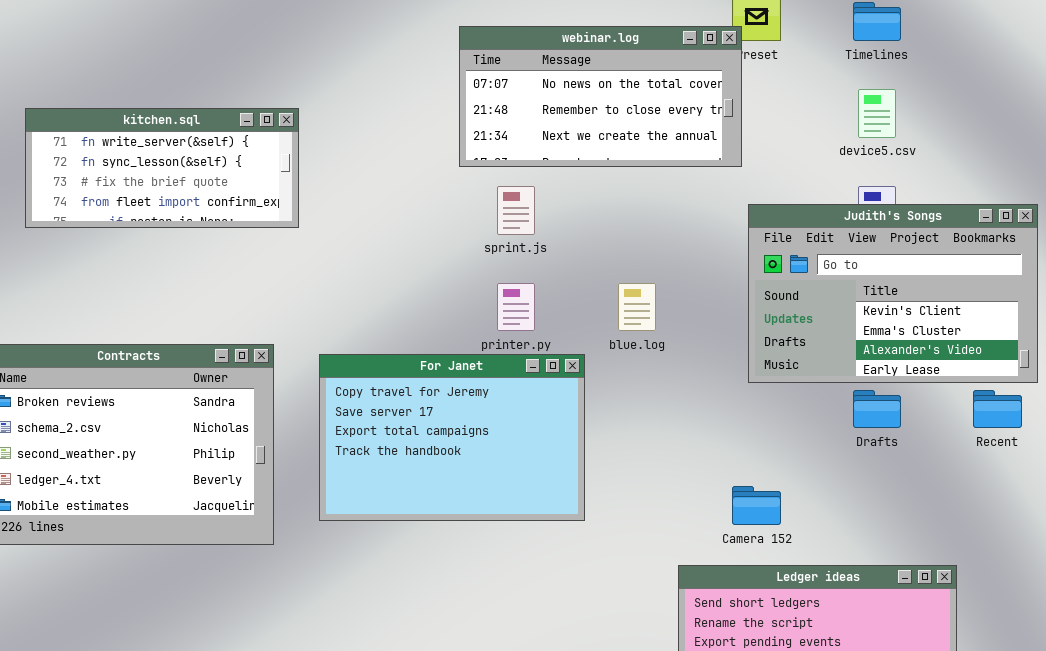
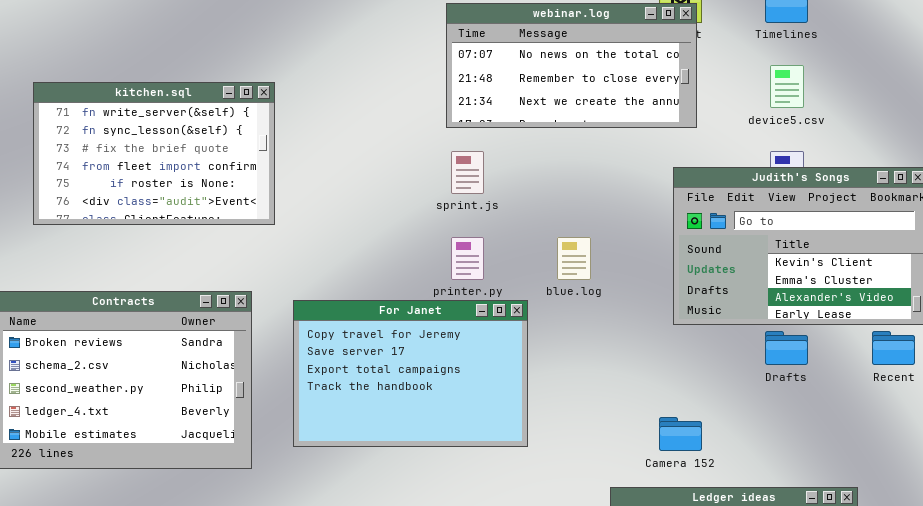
webinar.log: [459,26,742,167] -> [446,3,697,128], moved
kitchen.sql: [25,108,299,228] -> [33,82,275,225], resized

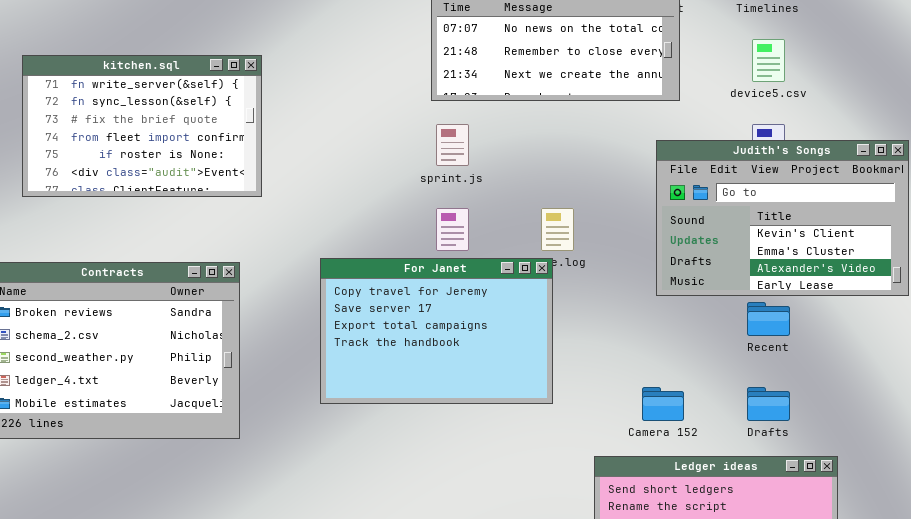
For Janet: [293,300,528,447] -> [320,258,553,404], moved
Drafts: [765,331,808,365] -> [747,387,790,421], moved
Recent: [872,331,915,365] -> [747,302,790,336], moved

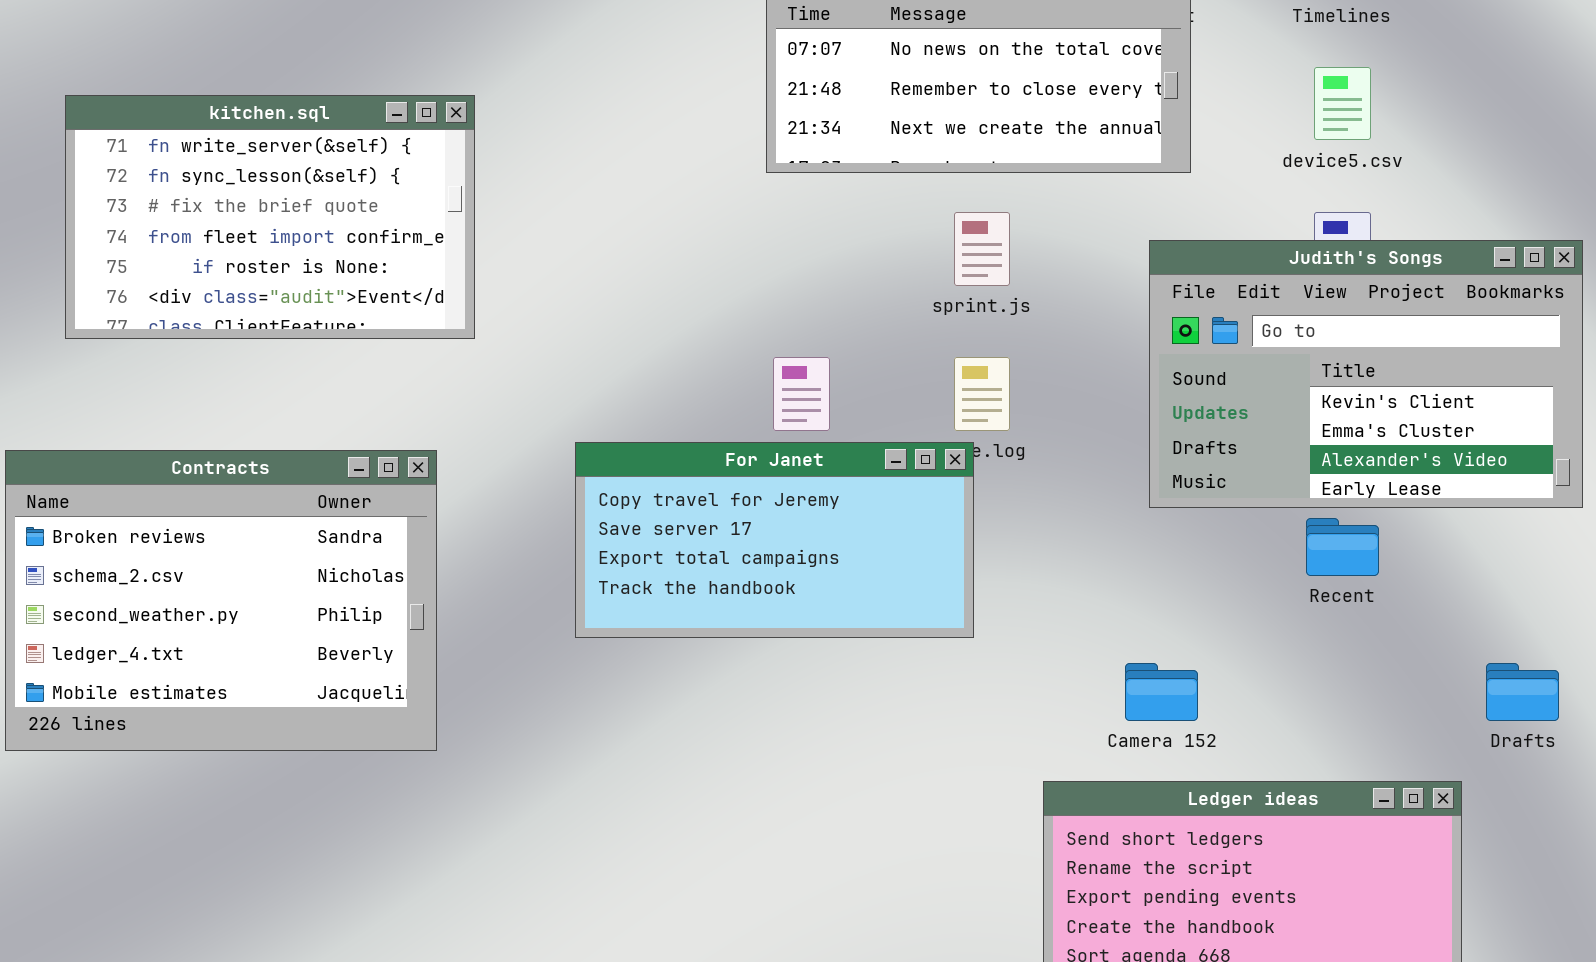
sprint.js: [436,124,469,166] -> [954,212,1010,286], moved
For Janet: [320,258,553,404] -> [575,442,974,638], resized
Drafts: [747,387,790,421] -> [1486,663,1559,721], moved

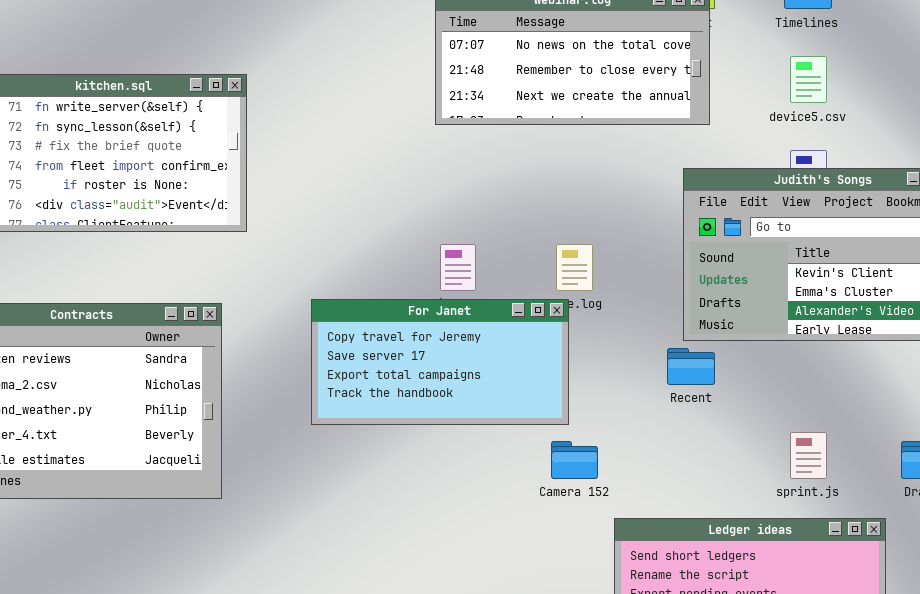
sprint.js: [954,212,1010,286] -> [790,432,827,479], moved
Recent: [1306,518,1379,576] -> [667,348,715,385], moved
Camera 152: [1125,663,1198,721] -> [551,441,598,479], moved

